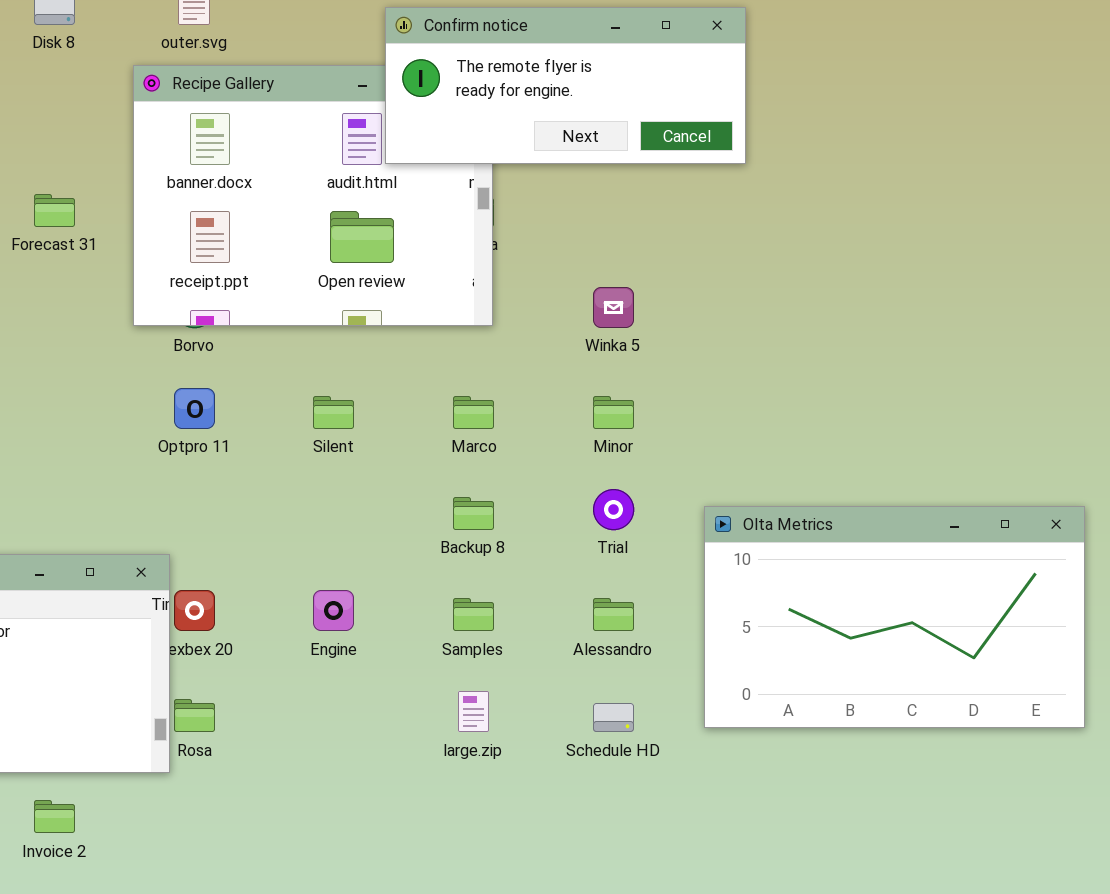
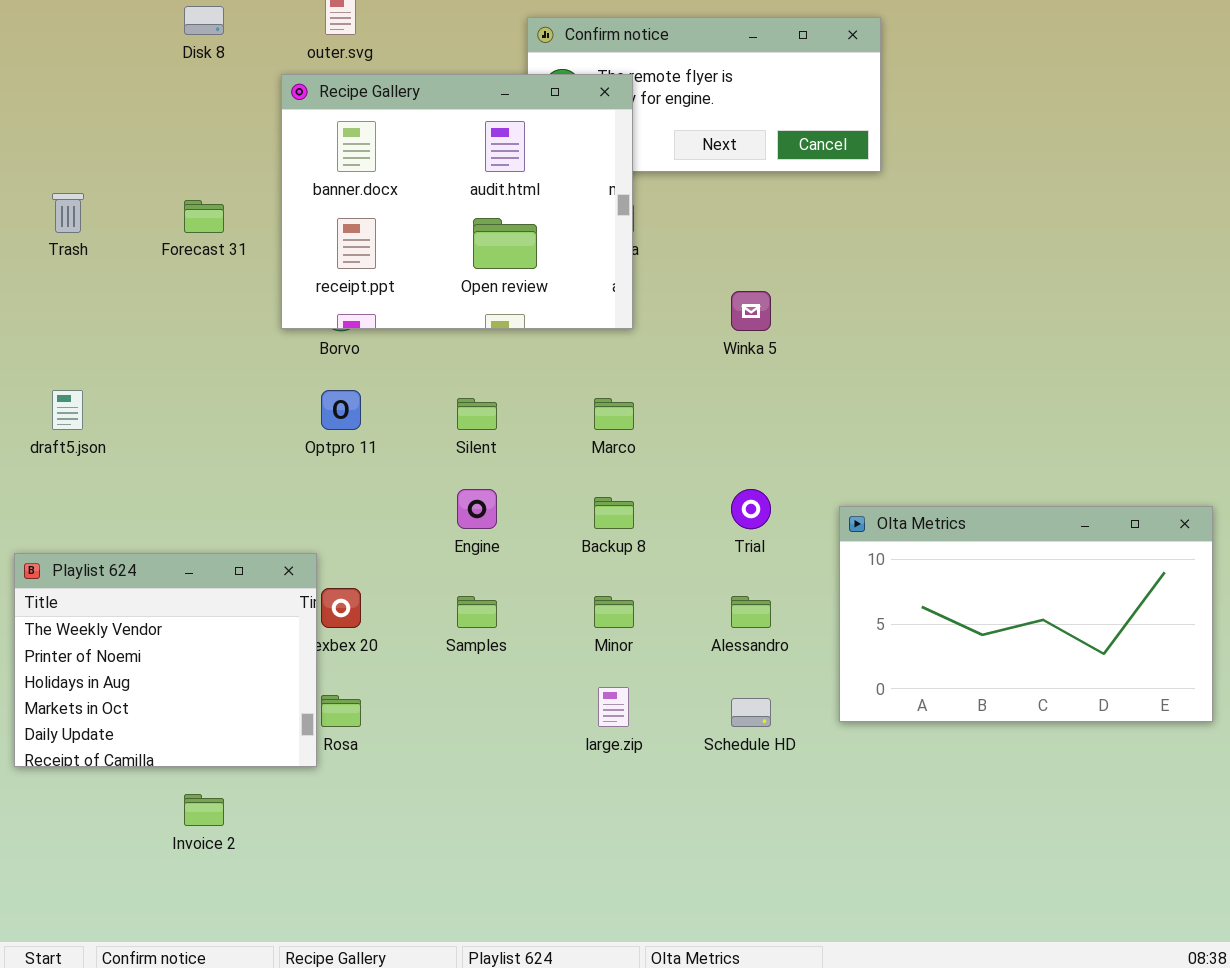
Recipe Gallery: [133,65,493,326] -> [281,74,633,329], raised
Minor: [593,396,634,429] -> [594,596,634,628], moved
Engine: [313,590,354,631] -> [457,489,497,529], moved
Samples: [453,598,494,631] -> [457,596,497,628], moved

